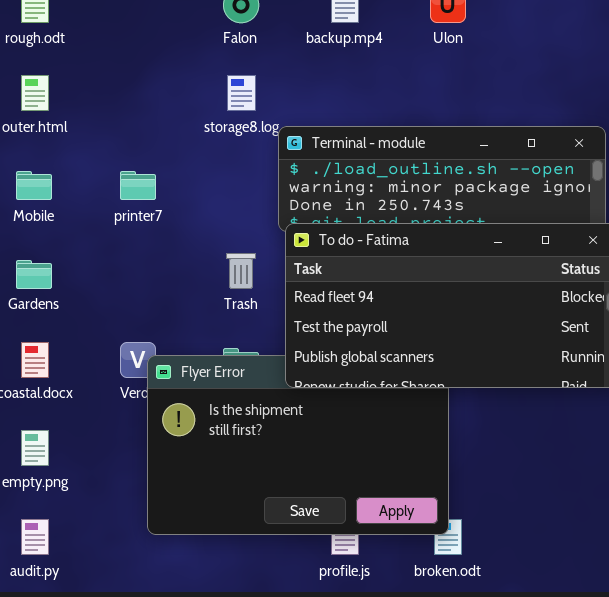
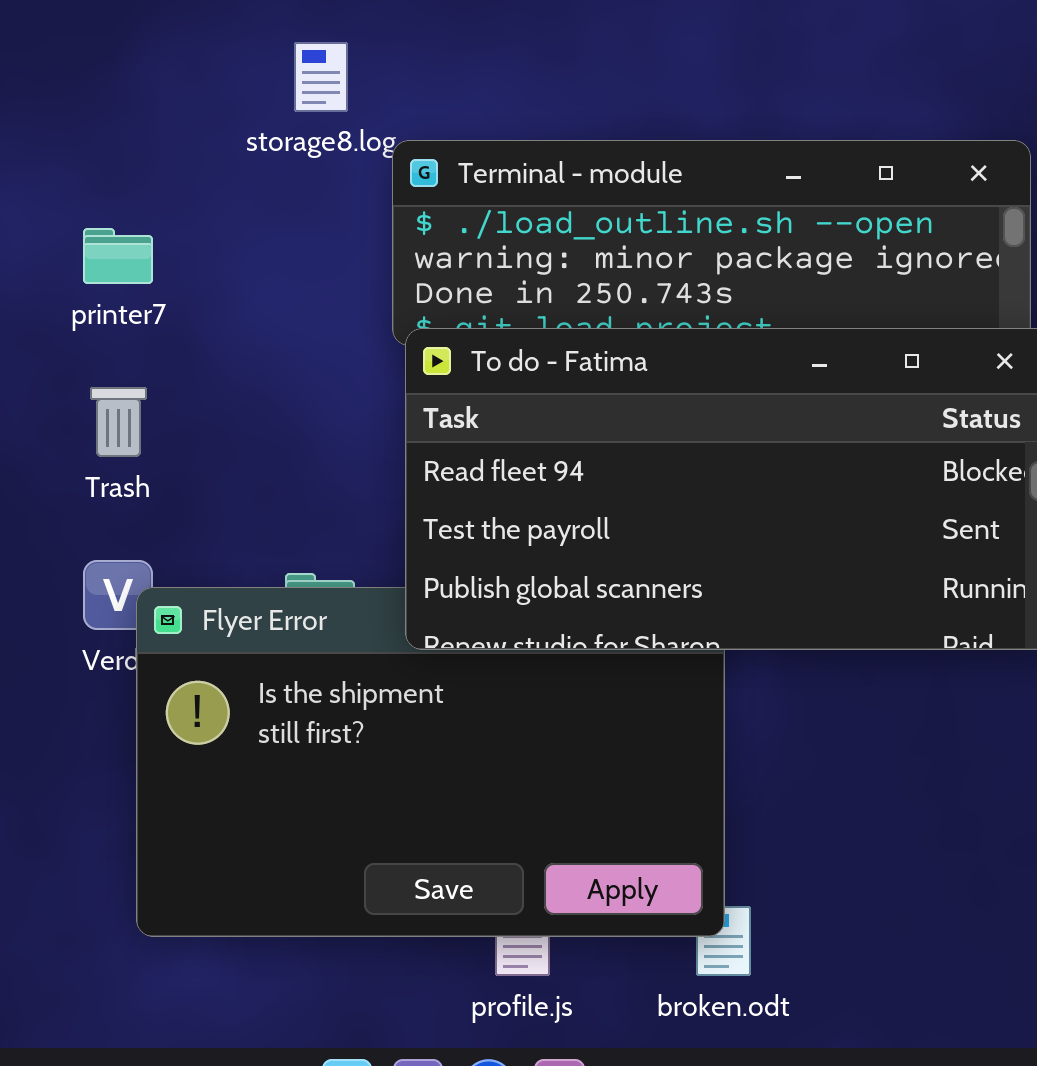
Trash: [226,253,256,289] -> [90,387,147,457], moved

